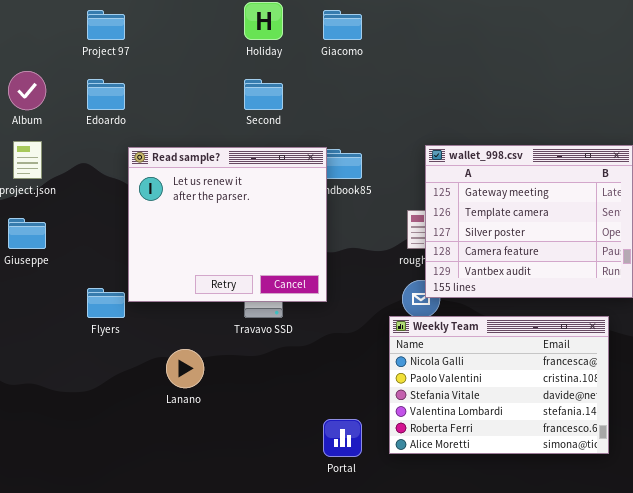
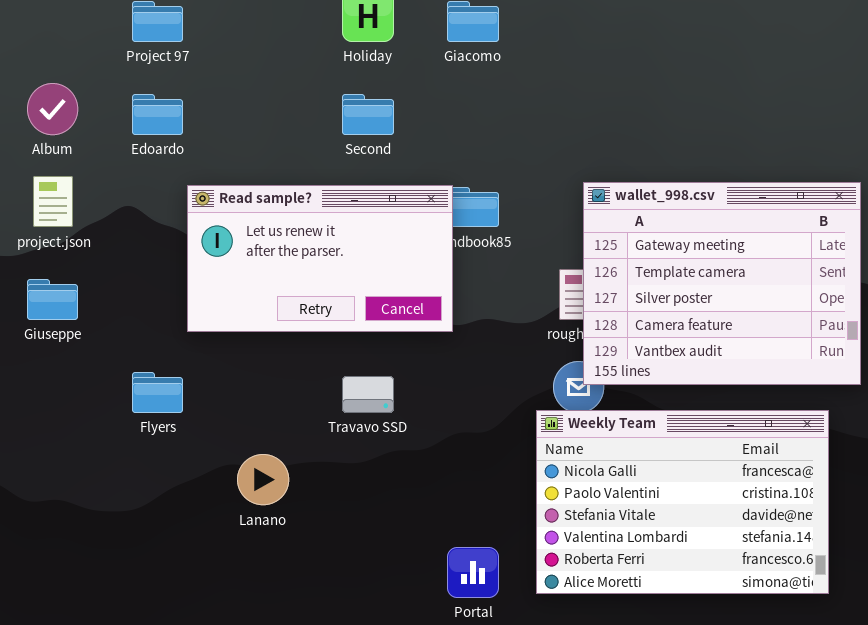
Read sample?: [128,147,327,302] -> [187,185,453,332], resized

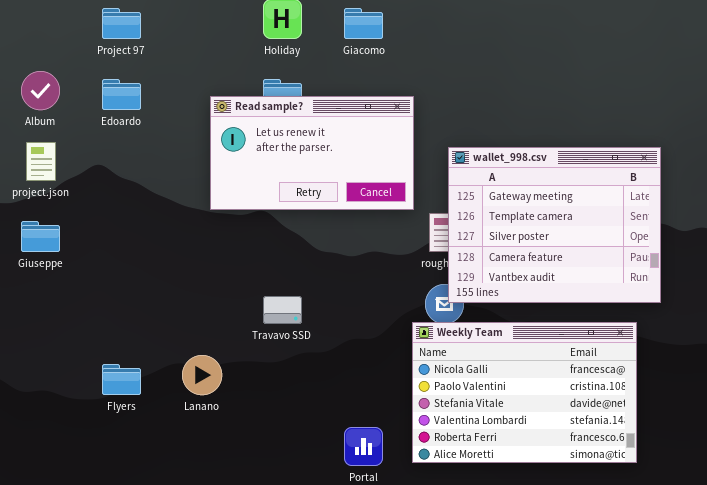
Read sample?: [187,185,453,332] -> [210,96,414,210], moved
Flyers: [132,372,183,413] -> [102,364,141,395], moved

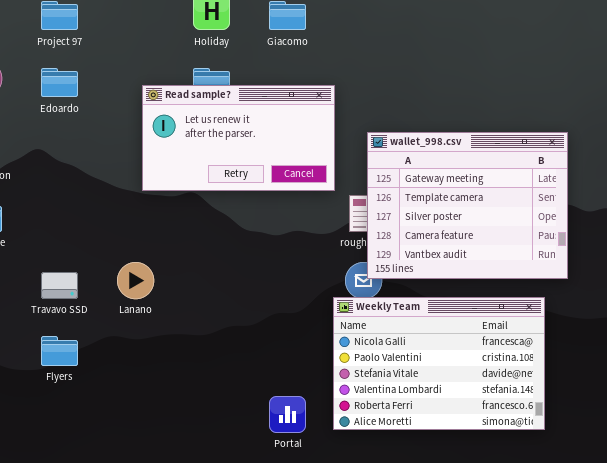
Travavo SSD: [263,296,302,324] -> [41,272,78,299], moved
Lanano: [182,355,222,395] -> [117,262,154,299], moved

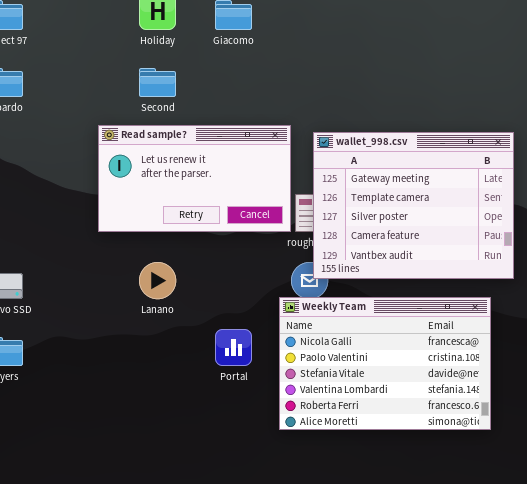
Read sample?: [142,85,335,191] -> [98,125,291,232], moved
Lanano: [117,262,154,299] -> [139,262,176,299], moved
Portal: [269,396,306,433] -> [215,329,252,366], moved

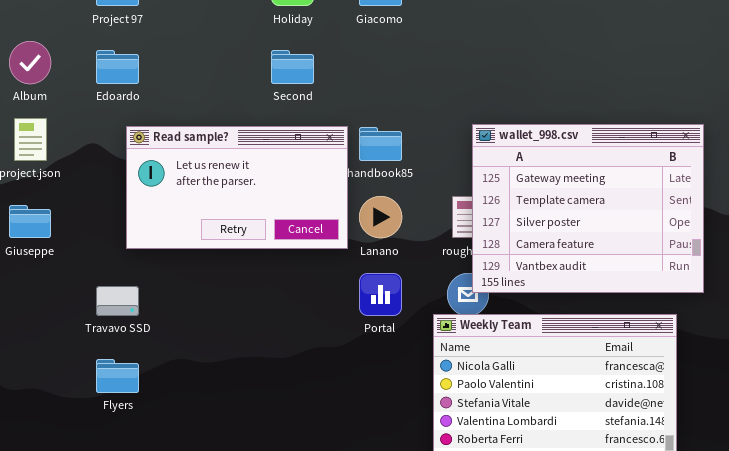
Read sample?: [98,125,291,232] -> [126,126,348,249], moved
Lanano: [139,262,176,299] -> [359,196,402,238], moved
Portal: [215,329,252,366] -> [359,273,402,316], moved

